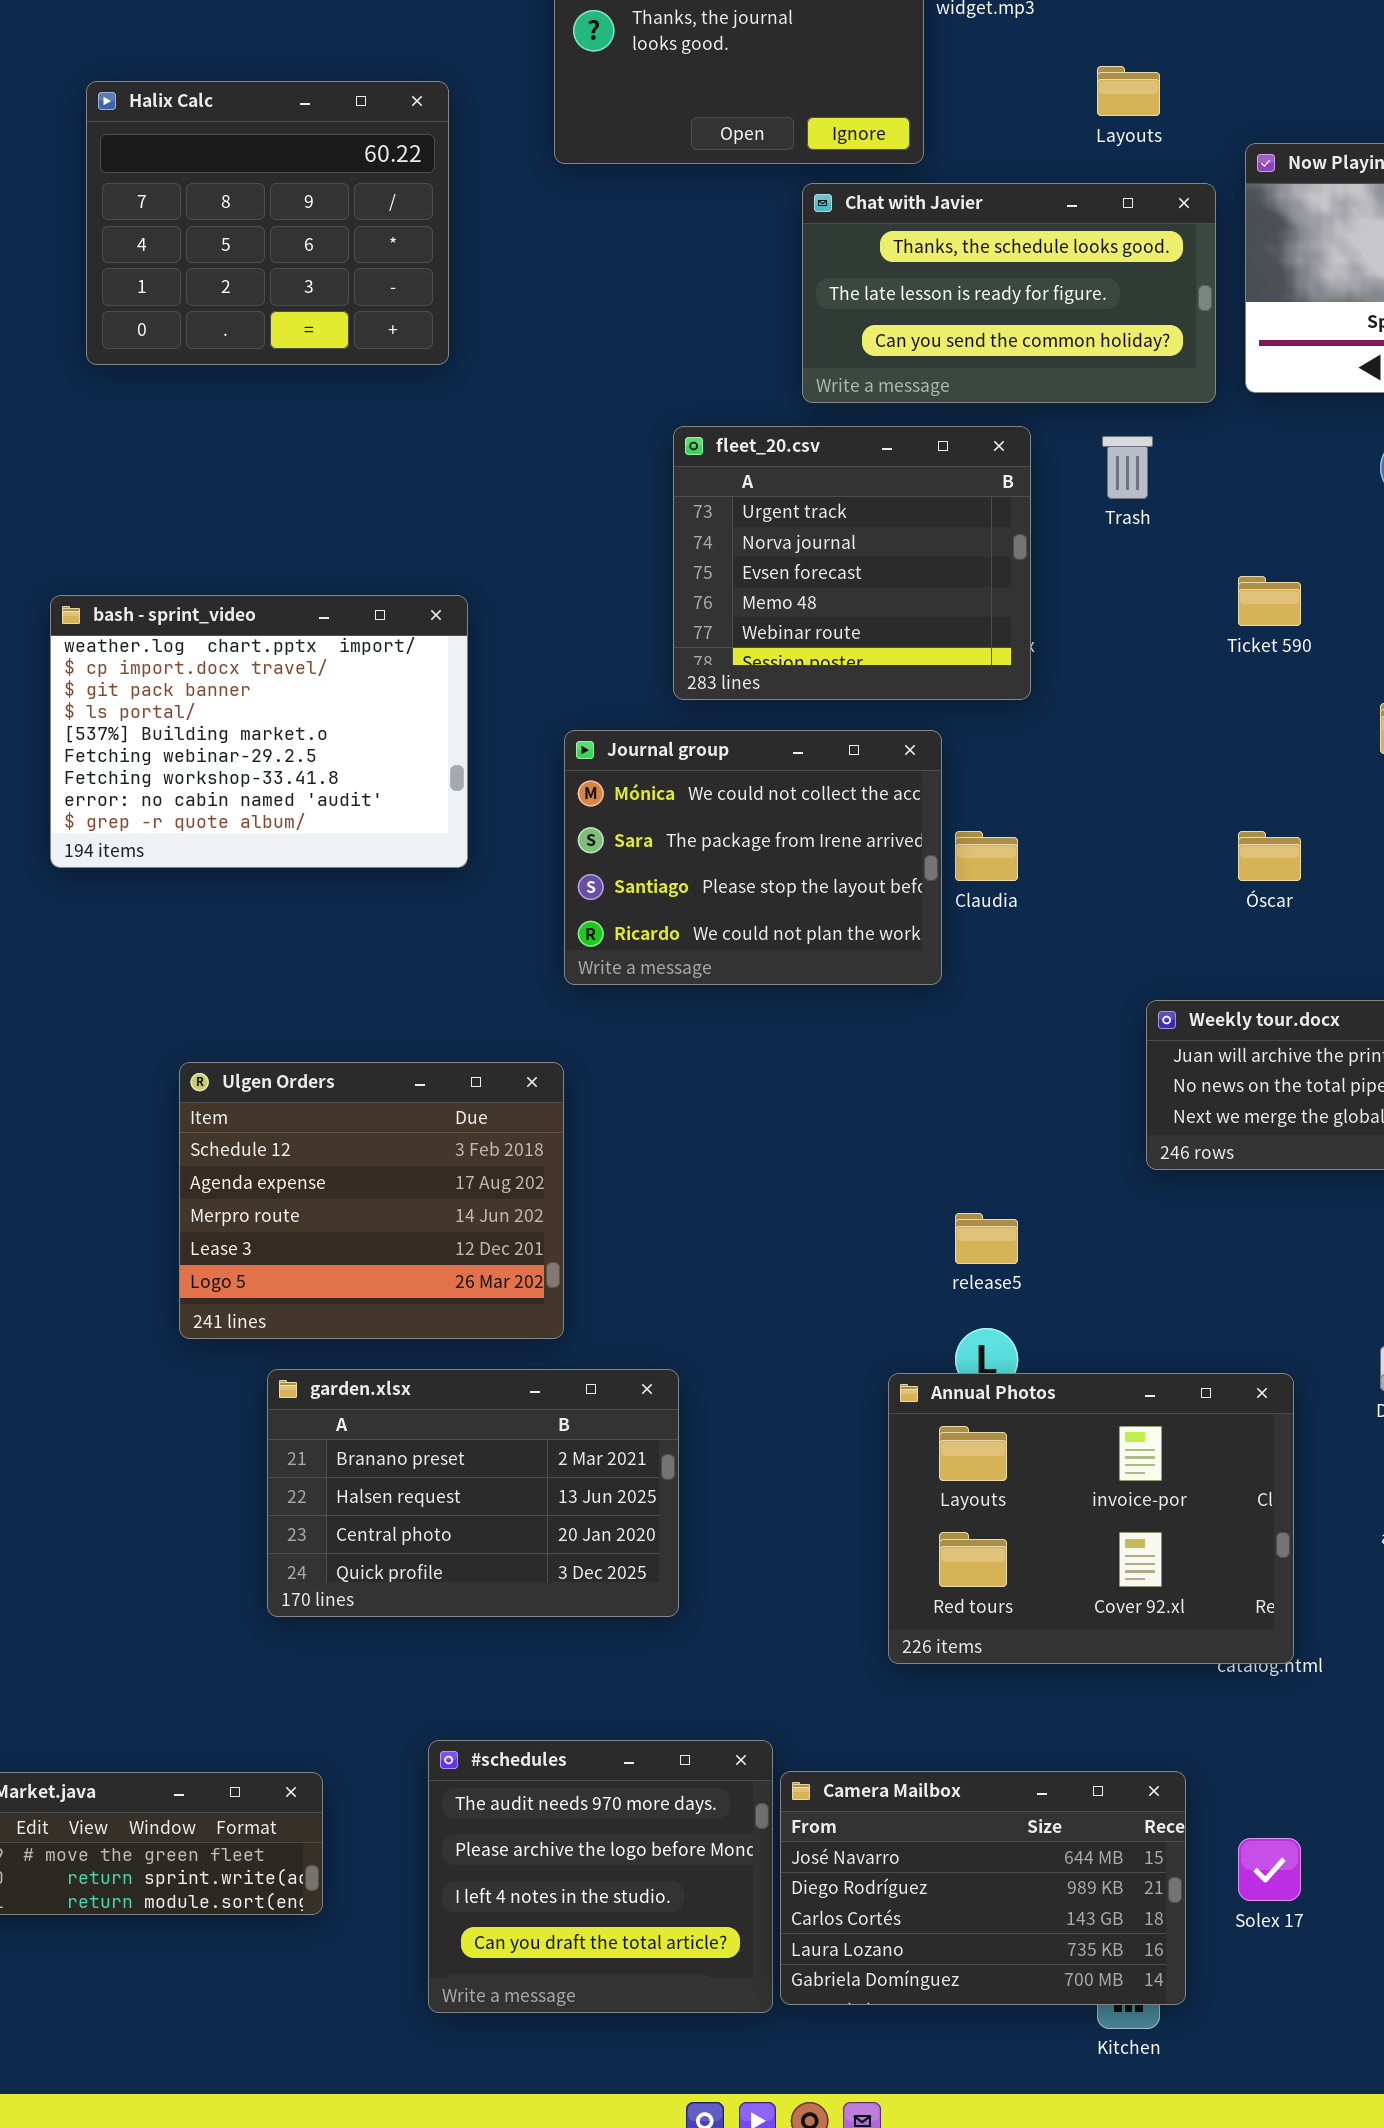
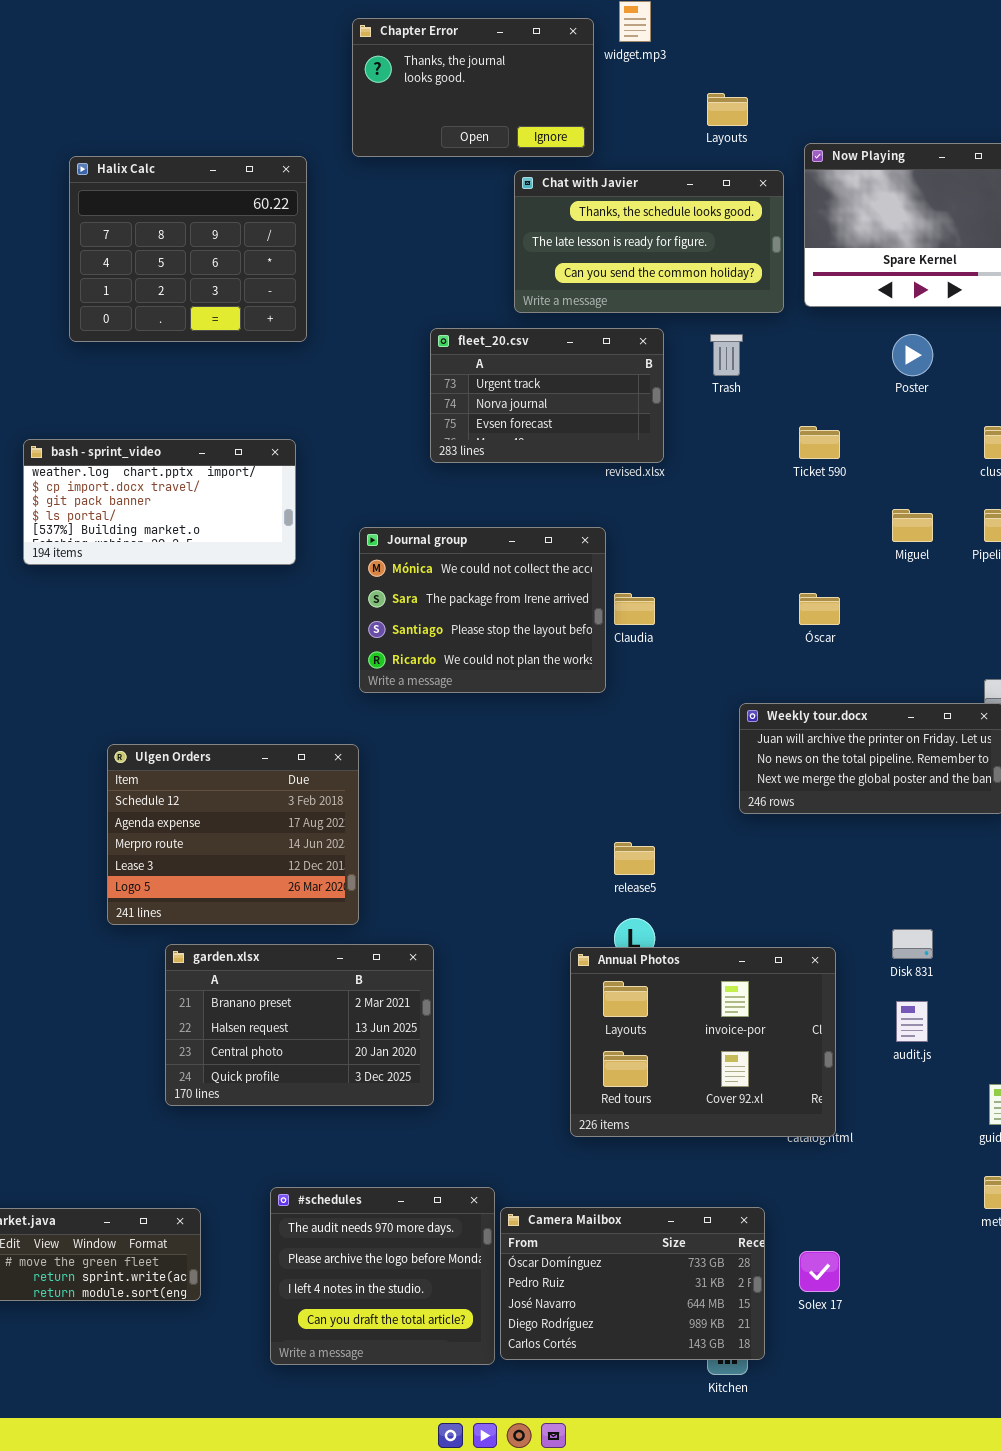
Halix Calc: [86,81,449,365] -> [69,156,307,342], moved
fleet_20.csv: [673,426,1031,700] -> [430,328,664,463], resized
bash - sprint_video: [50,595,468,868] -> [23,439,296,565], resized
Camera Mailbox: [780,1771,1186,2005] -> [500,1207,765,1360], scrolled up 2 rows

